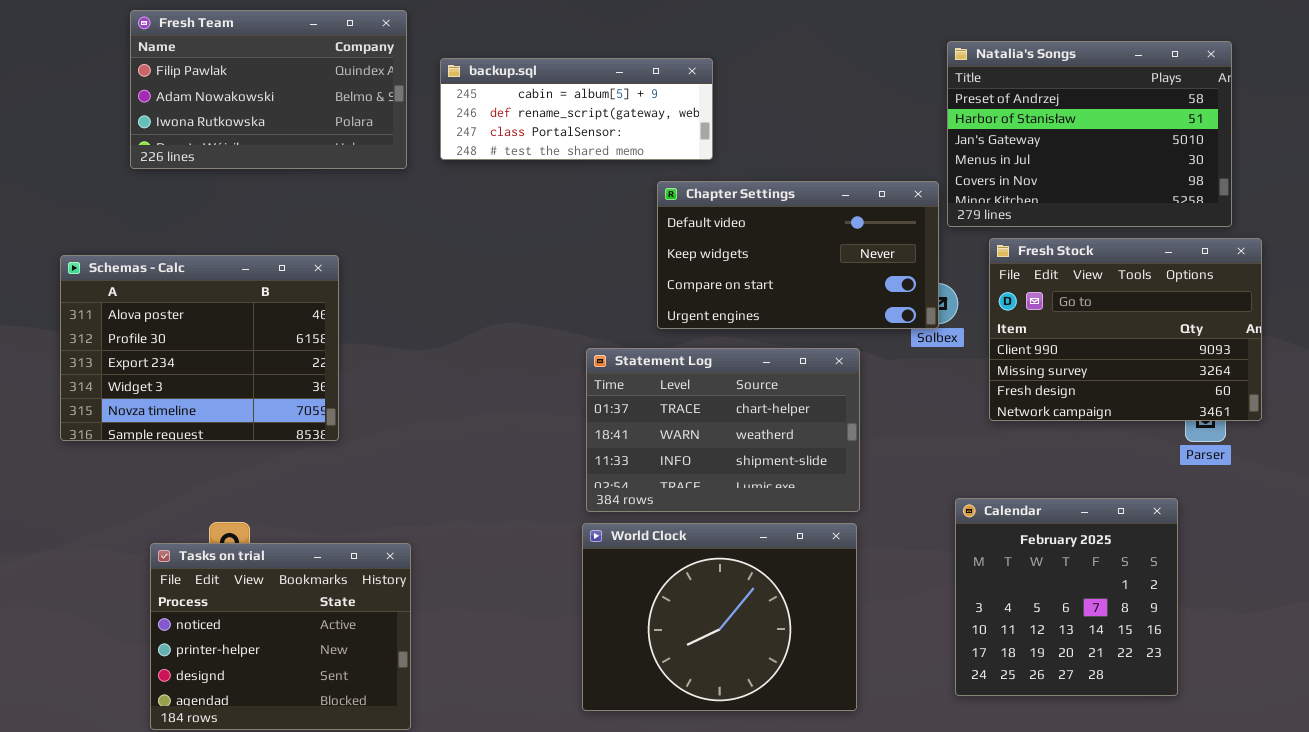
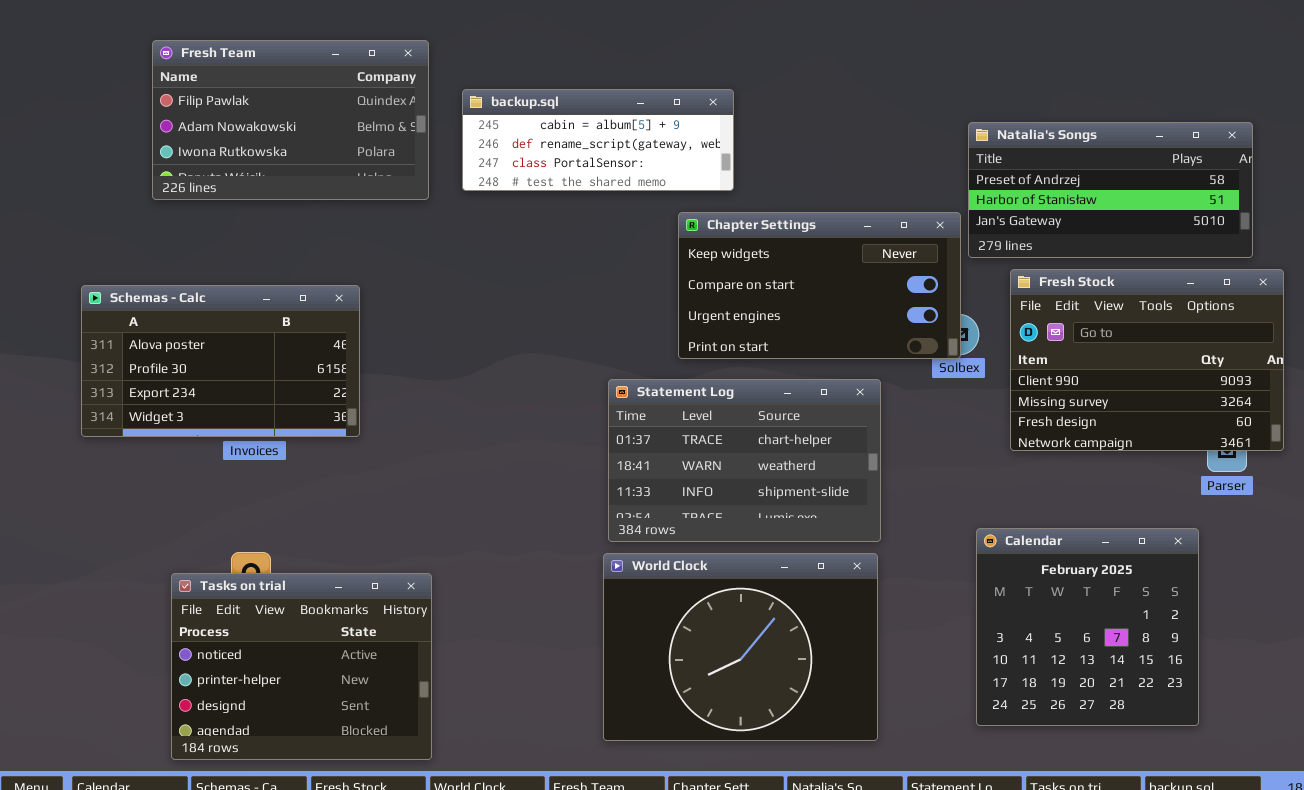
Natalia's Songs: [947,41,1232,227] -> [968,122,1253,258], resized
Chapter Settings: [657,181,939,329] -> [678,212,961,359], scrolled down 1 row
Schemas - Calc: [60,255,339,441] -> [81,285,360,437], resized

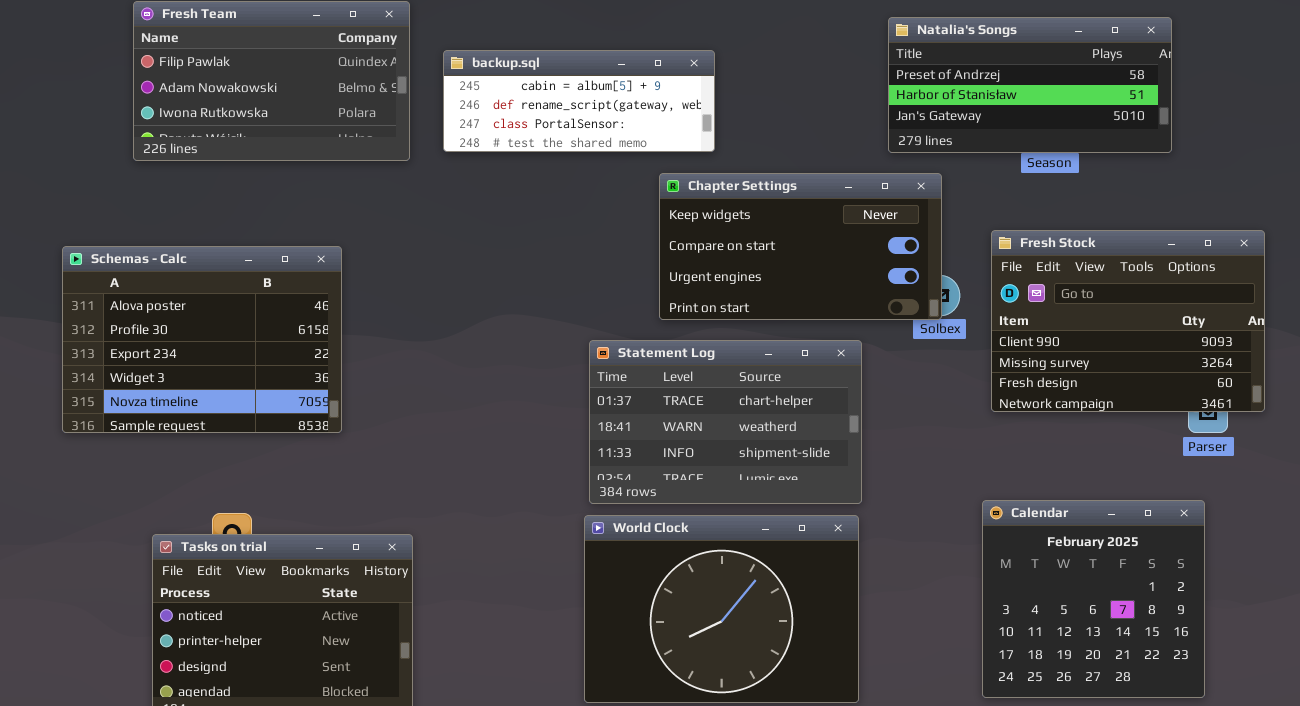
Natalia's Songs: [968,122,1253,258] -> [888,17,1172,153], moved
Schemas - Calc: [81,285,360,437] -> [62,246,342,433], resized
Calendar: [976,528,1199,726] -> [982,500,1205,698], moved

